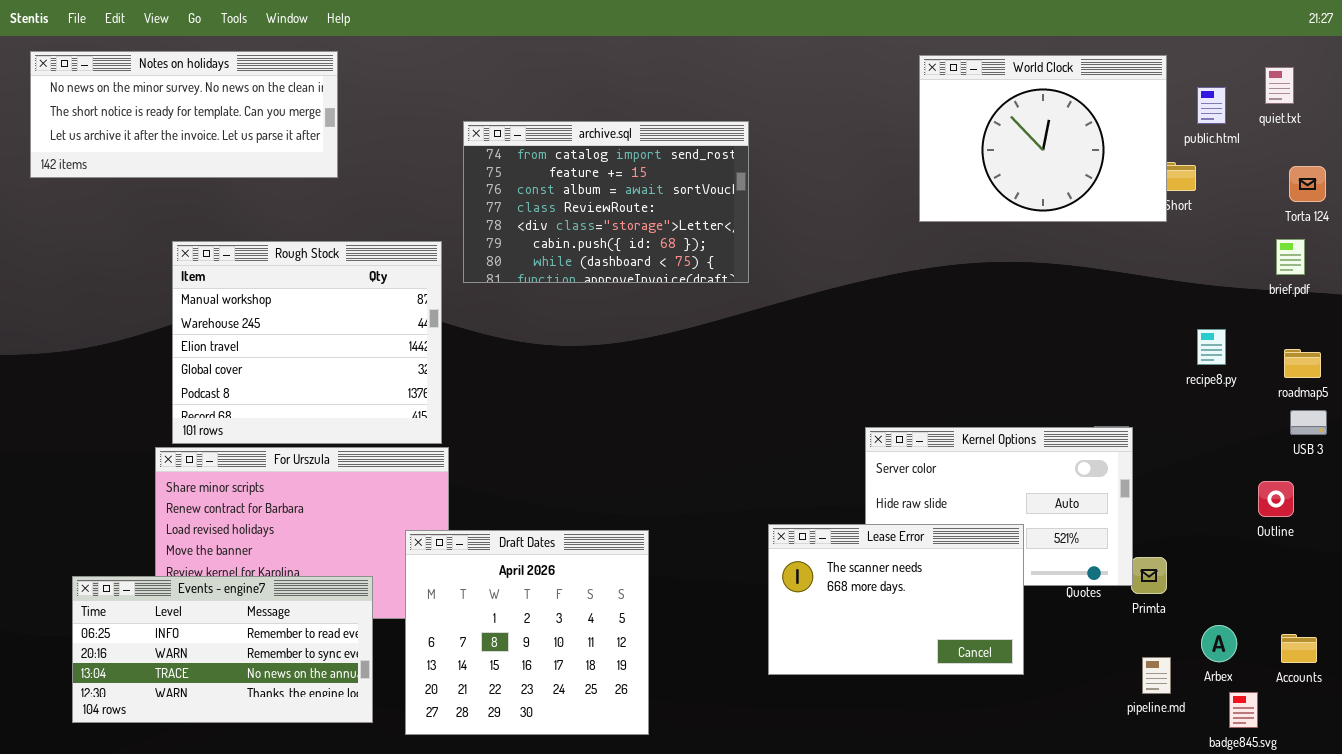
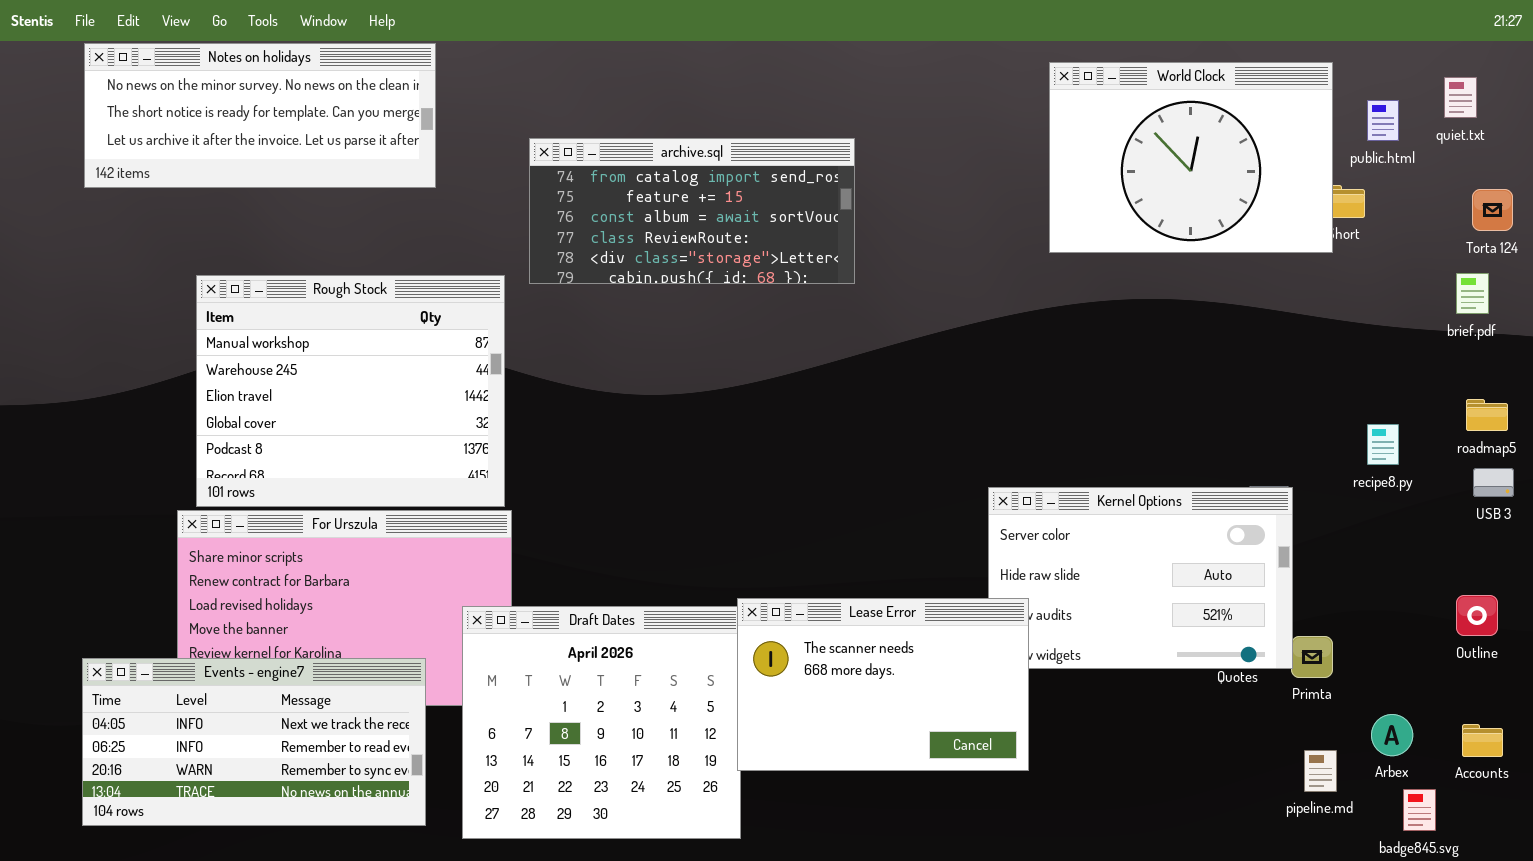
Notes on holidays: [30,51,338,178] -> [84,43,436,188], moved
archive.sql: [463,121,749,283] -> [529,138,855,284], resized
recipe8.py: [1197,329,1226,365] -> [1367,424,1399,465], moved
Outline: [1258,481,1294,517] -> [1456,595,1498,636], moved
Lease Error: [768,524,1024,675] -> [737,598,1029,771], moved
Events - engine7: [72,576,373,723] -> [82,658,426,826], scrolled up 1 row

